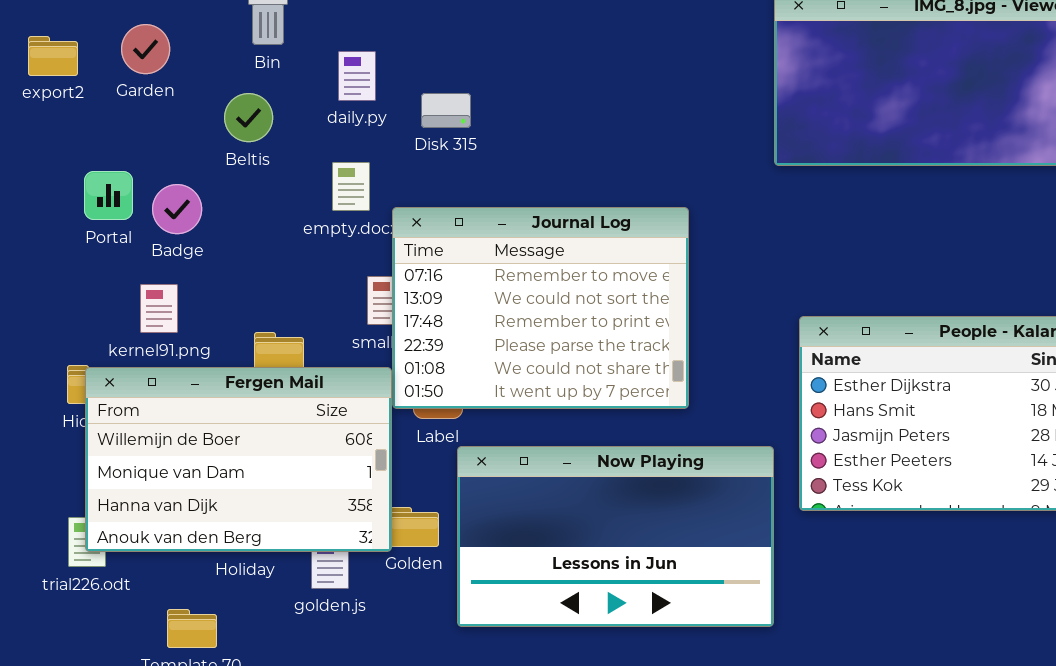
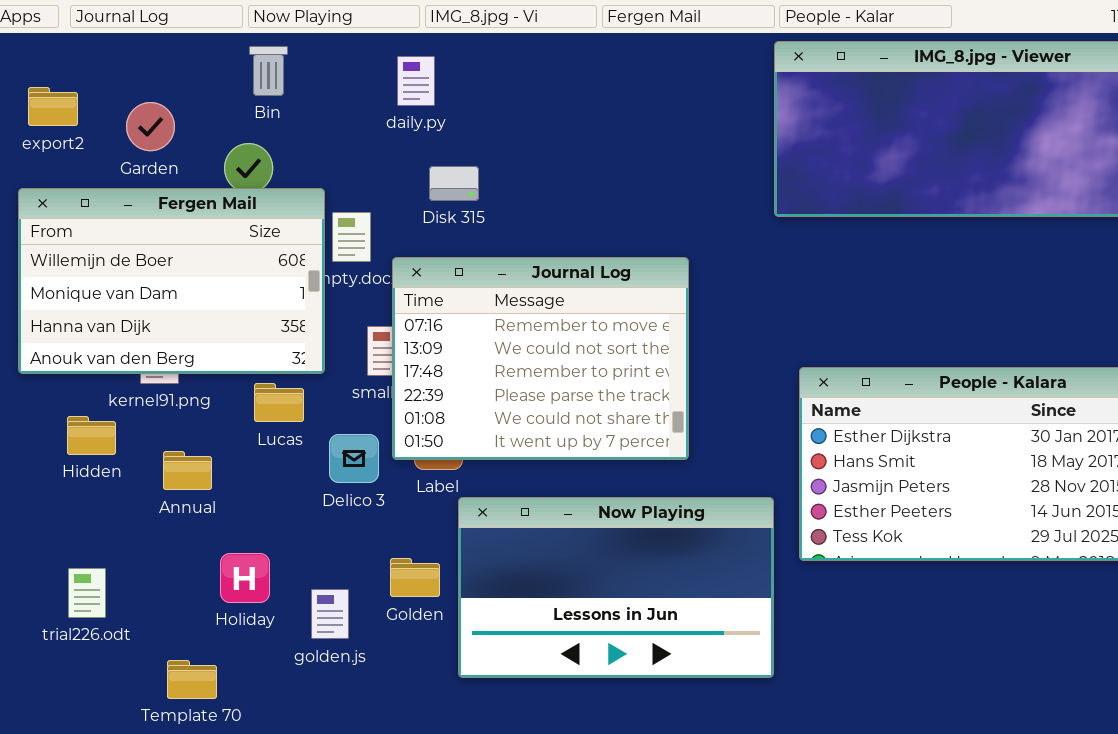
Garden: [121,24,170,74] -> [126,102,175,151], moved
daily.py: [338,51,376,101] -> [397,56,435,106], moved
Disk 315: [421,93,471,128] -> [429,166,479,201], moved
Fergen Mail: [85,367,392,552] -> [18,188,325,374], moved

